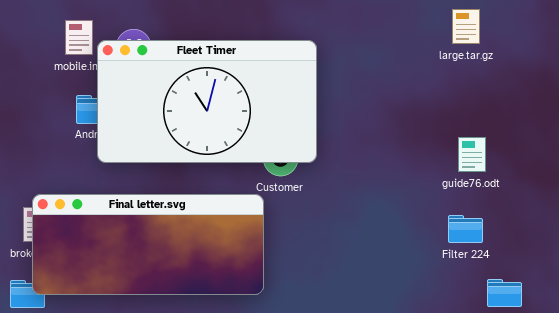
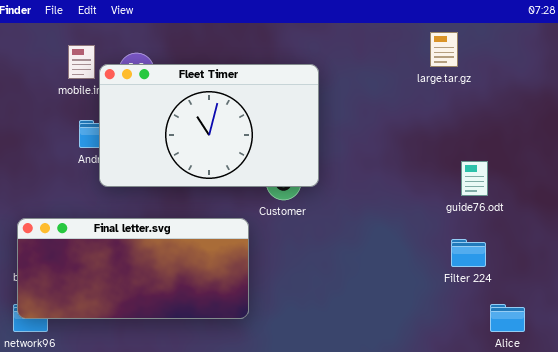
large.tar.gz: [452,9,480,44] -> [430,32,458,67], moved
Final letter.svg: [32,194,264,295] -> [17,218,249,319], moved

